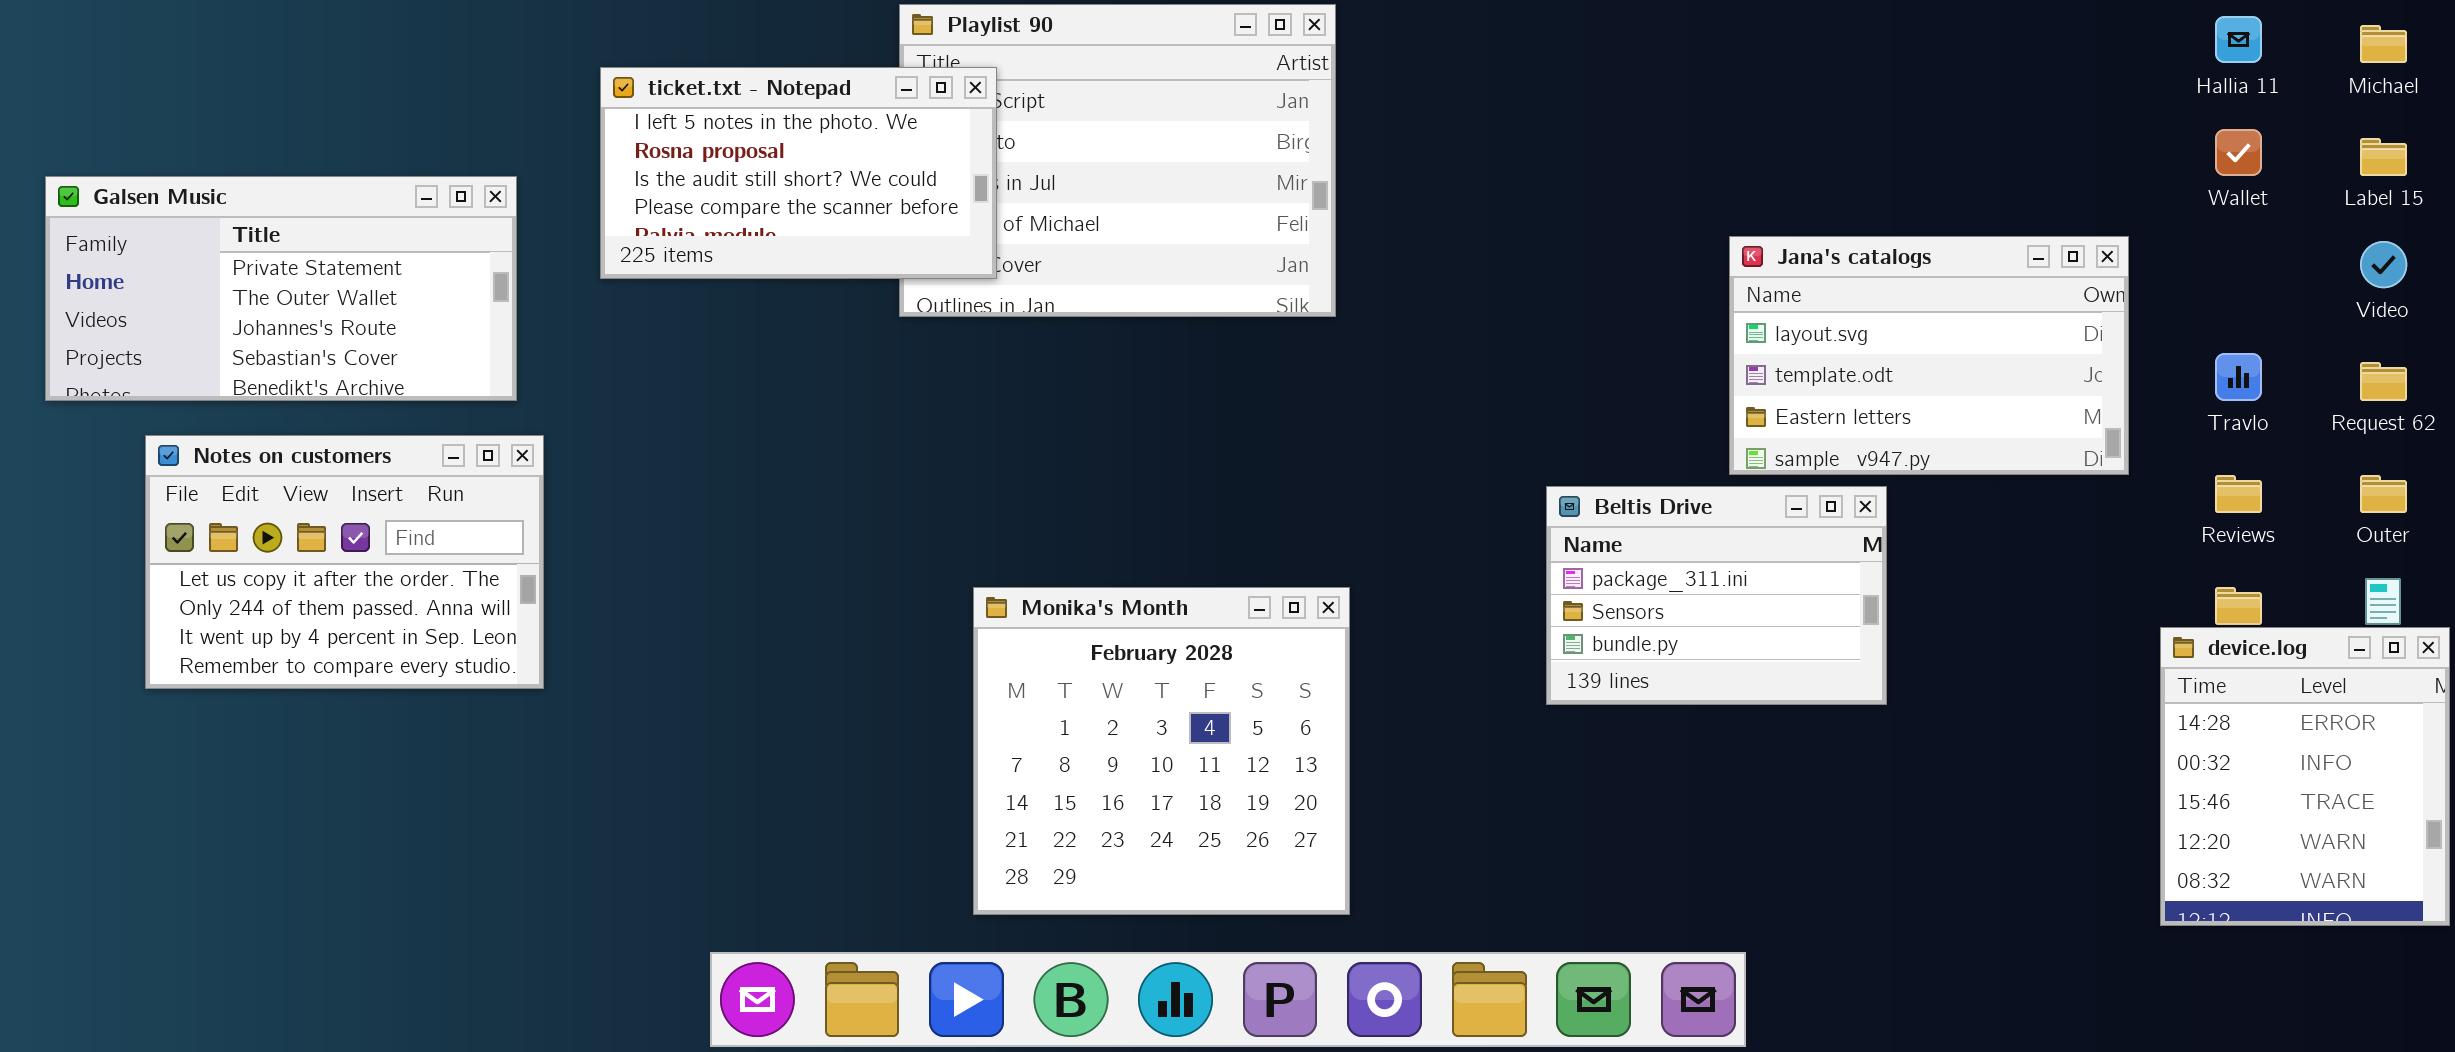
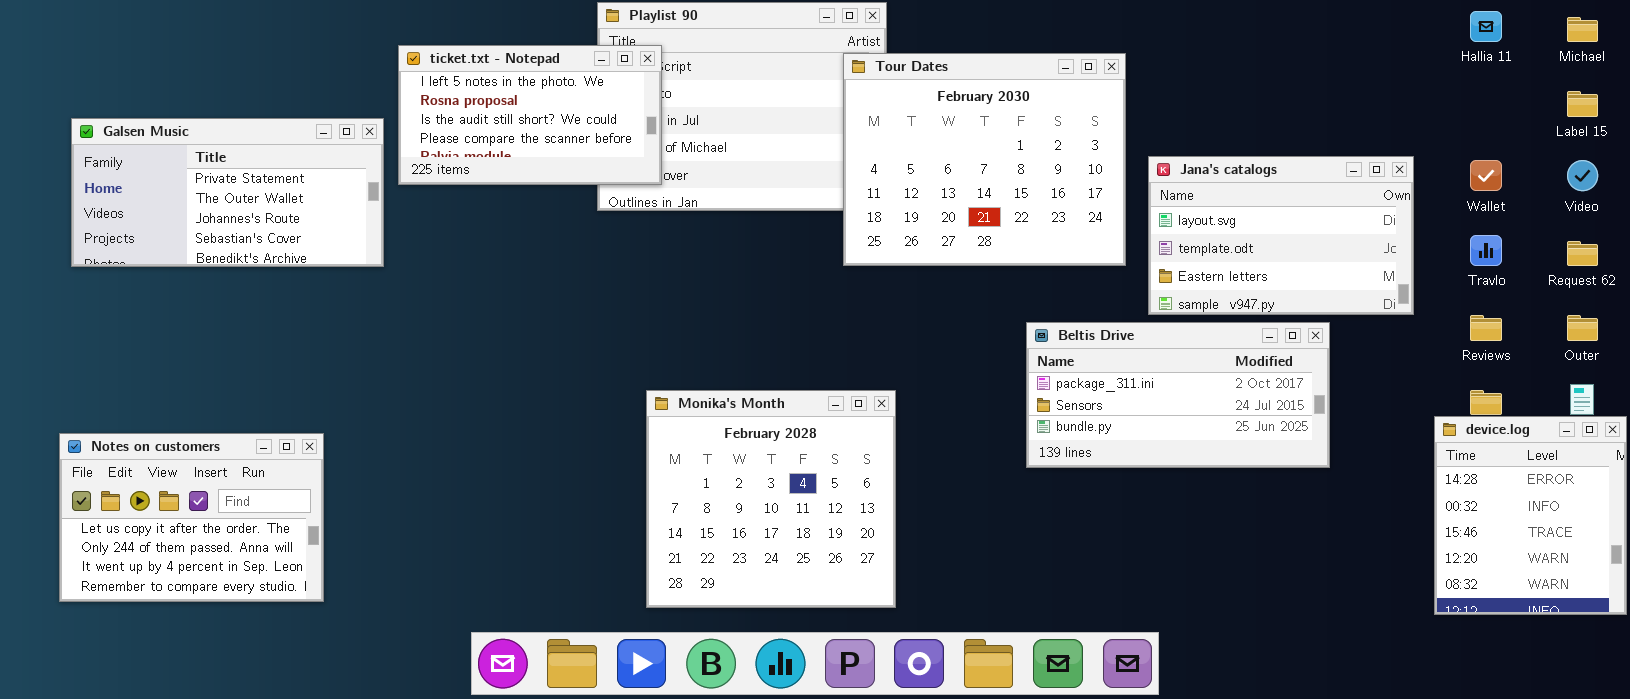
Tour Dates: none -> [843,53,1126,266], opened
Wallet: [2215,129,2262,176] -> [1470,160,1502,191], moved
Galsen Music: [45,176,517,401] -> [71,118,384,267], moved
Notes on customers: [145,435,544,689] -> [59,433,324,602], moved
Beltis Drive: [1546,486,1887,705] -> [1026,322,1330,468], resized

